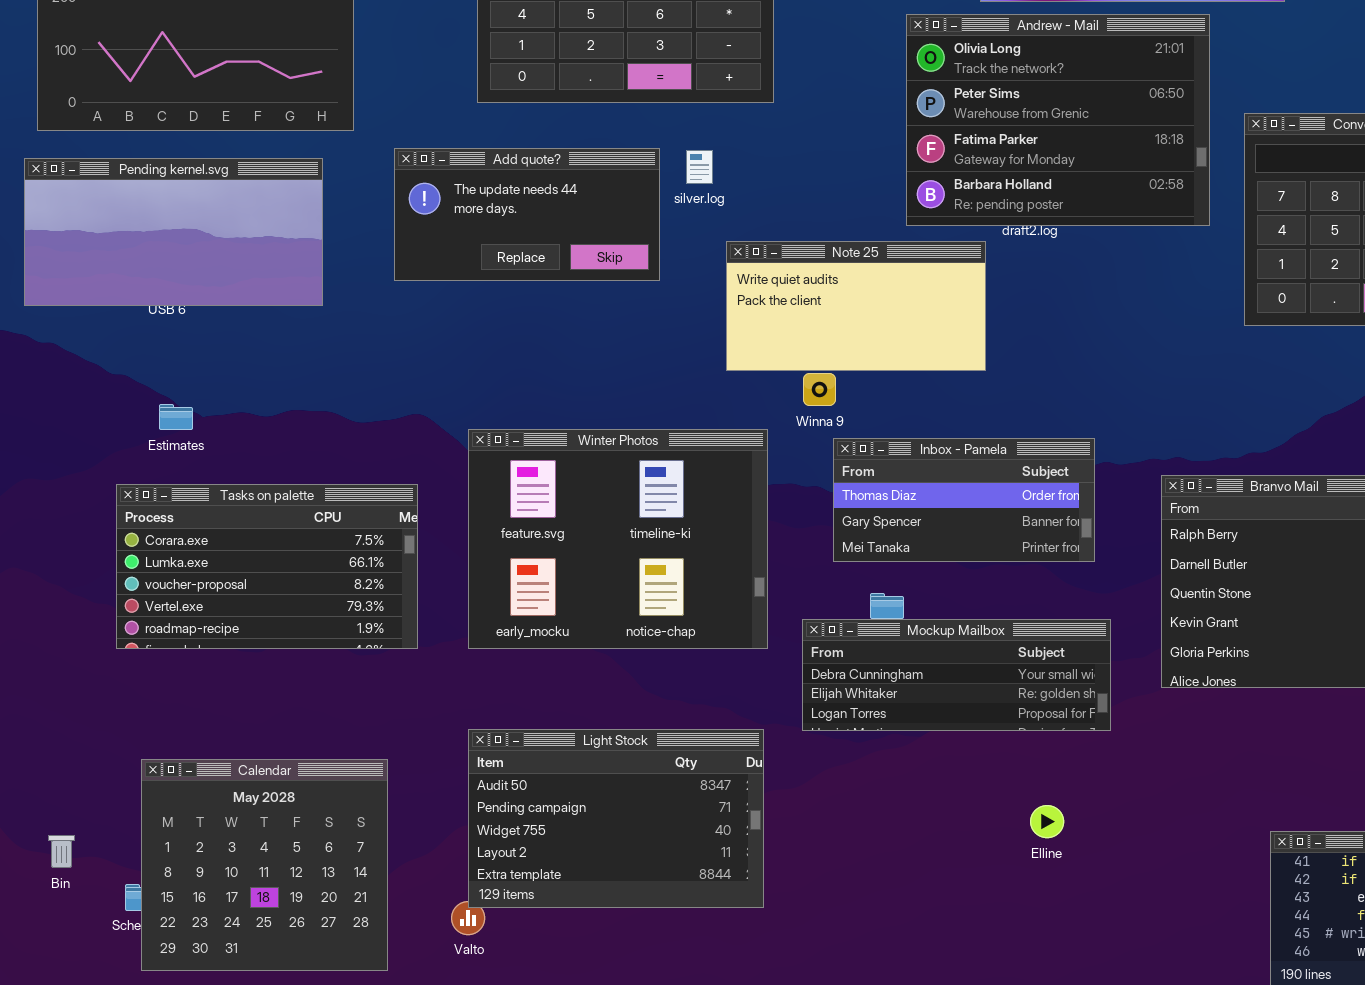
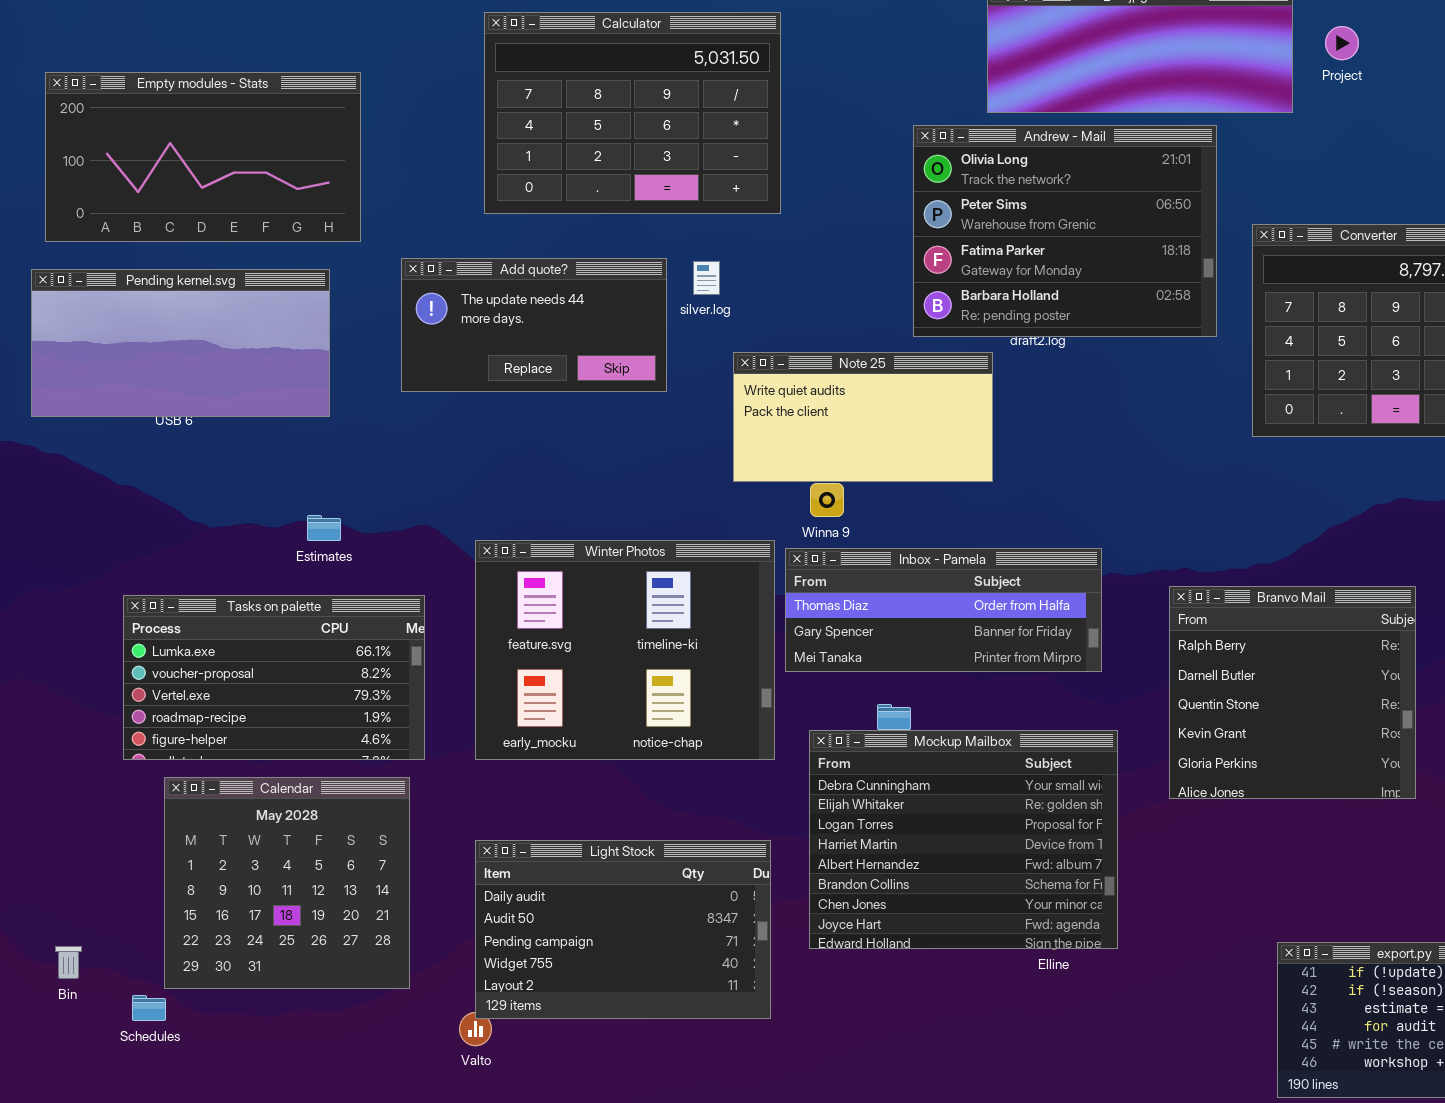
Estimates: [159,404,193,430] -> [307,515,341,541], moved
Inbox - Pamela: [833,438,1095,562] -> [785,548,1102,672], resized
Tasks on palette: [116,484,418,649] -> [123,595,425,760], scrolled down 1 row
Mockup Mailbox: [802,619,1111,731] -> [809,730,1118,949], resized
Light Stock: [468,729,764,908] -> [475,840,771,1019], scrolled up 1 row
Calendar: [141,759,388,971] -> [164,777,410,989], moved

